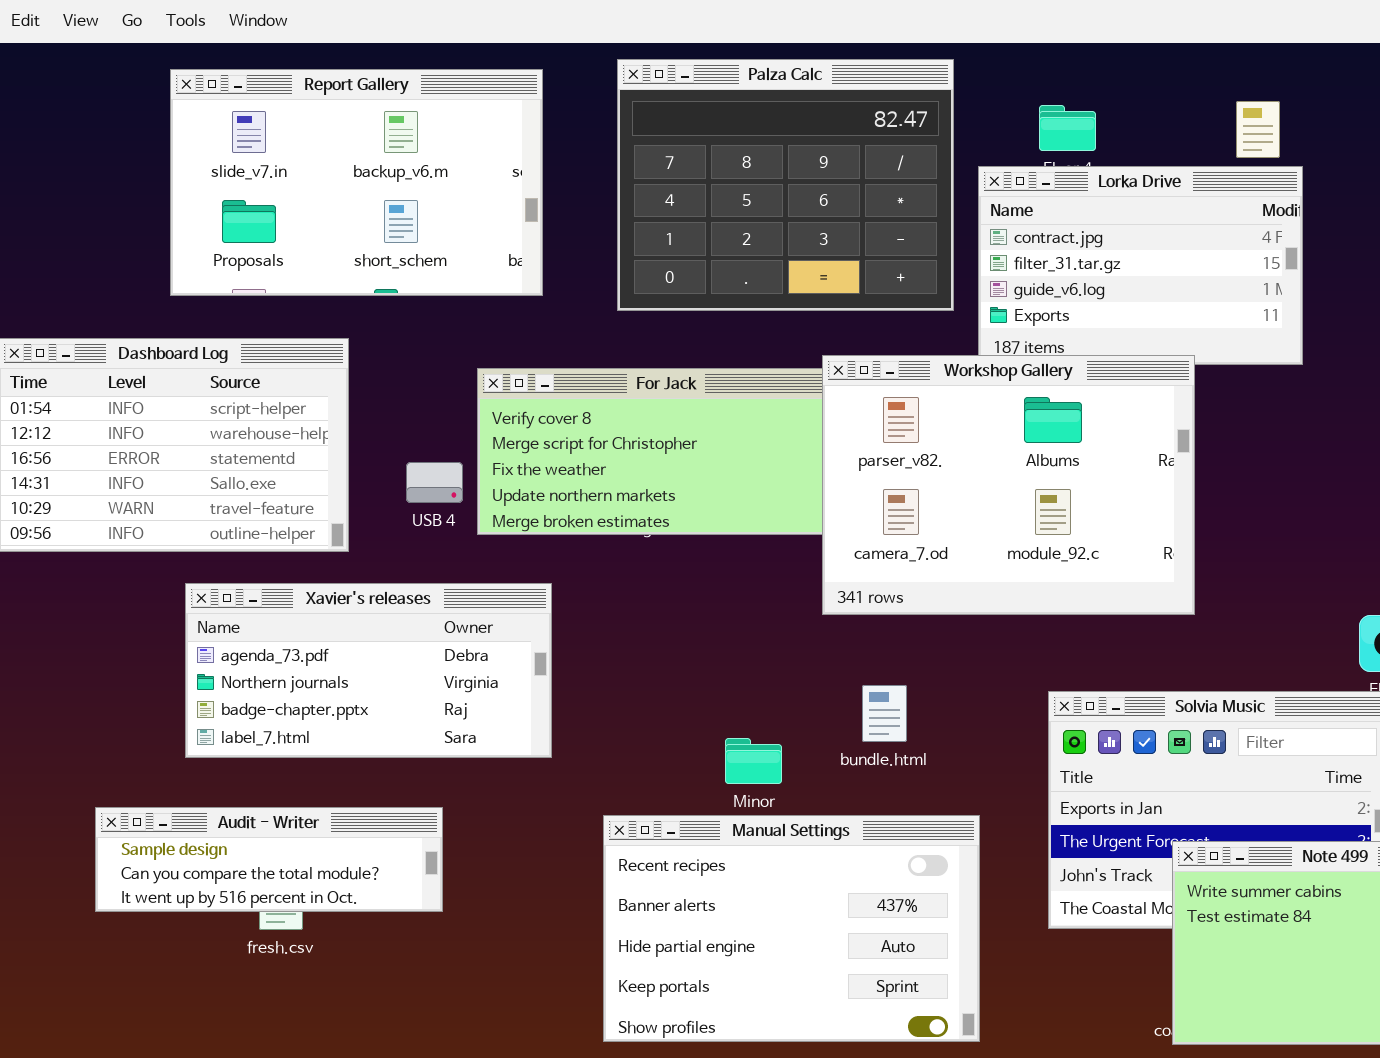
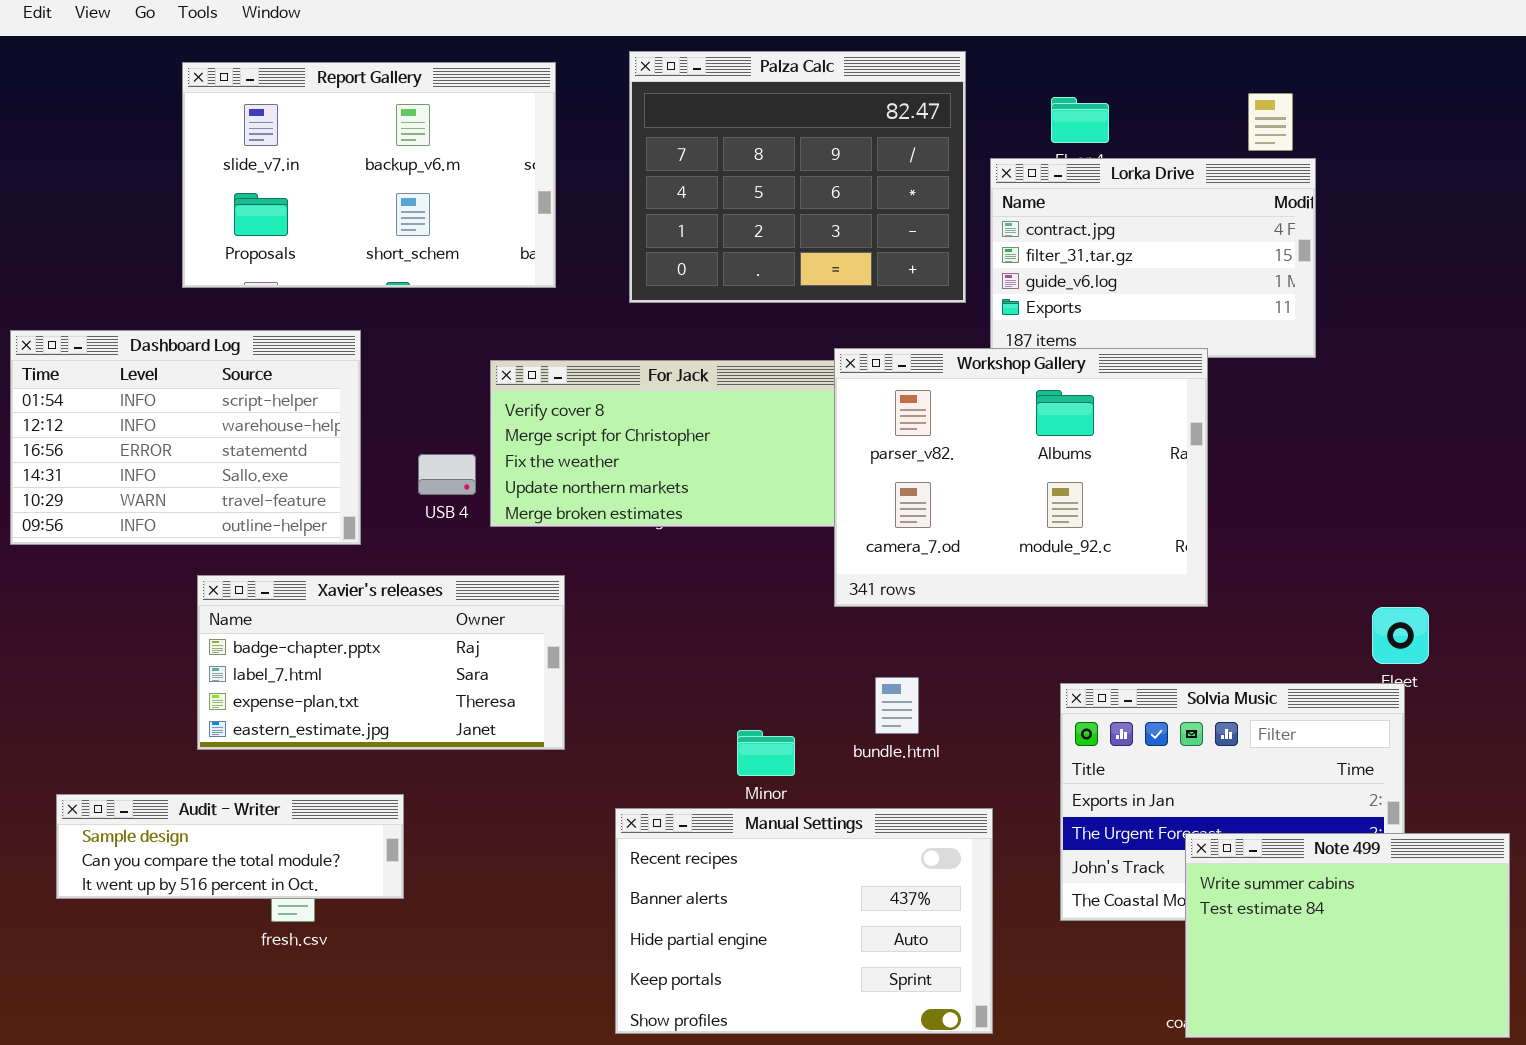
Xavier's releases: [185,583,552,758] -> [197,575,565,750], scrolled down 2 rows
Audit - Writer: [95,807,443,912] -> [56,794,404,899], moved

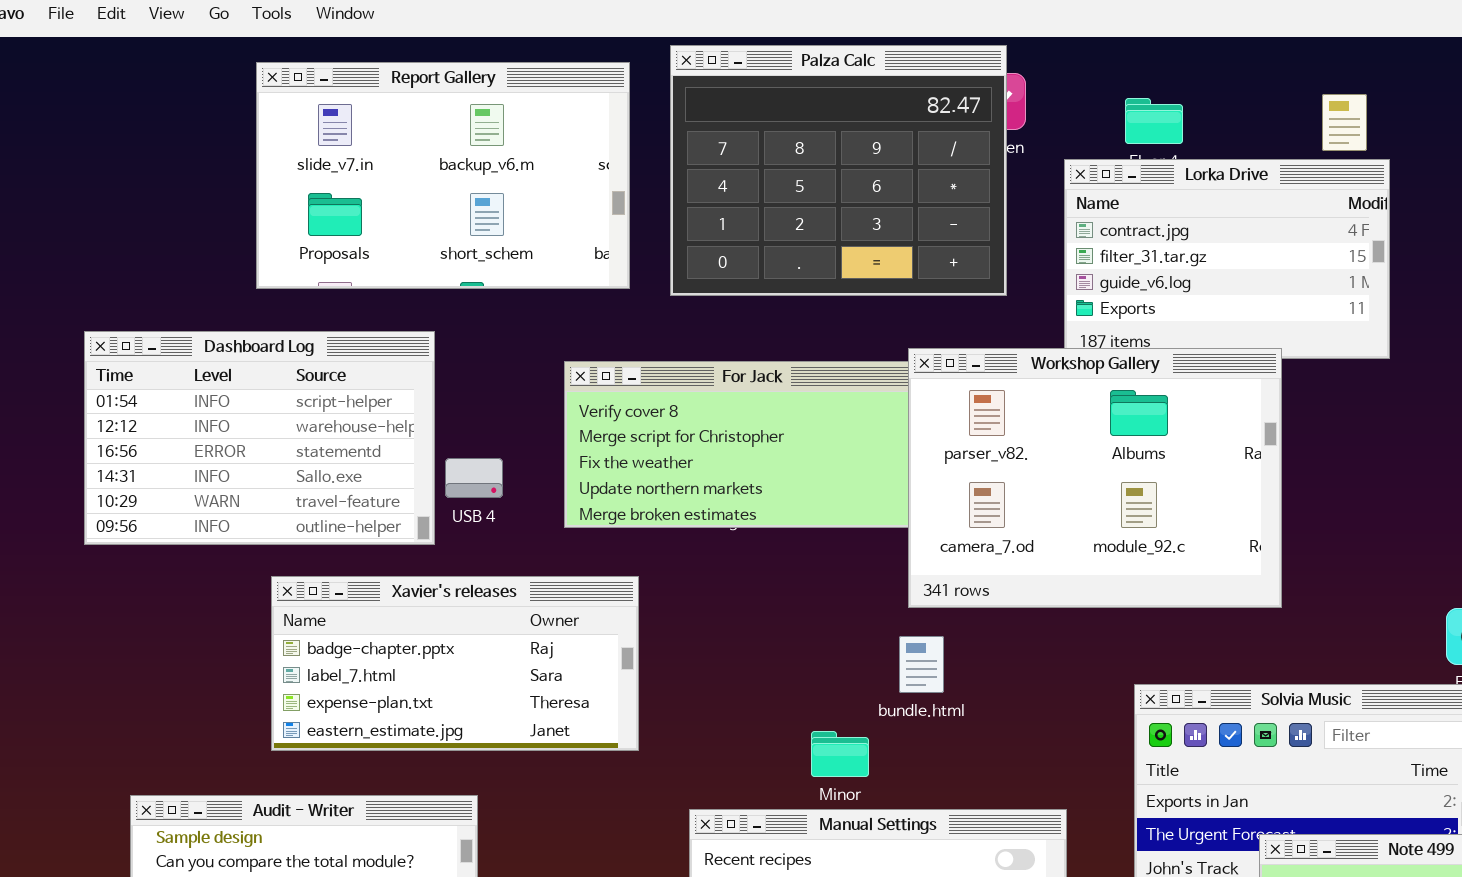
Palza Calc: [629,51,966,303] -> [670,45,1007,296], moved
USB 4: [418,454,476,495] -> [445,458,503,498], moved
bundle.html: [875,677,919,734] -> [899,636,944,693], moved

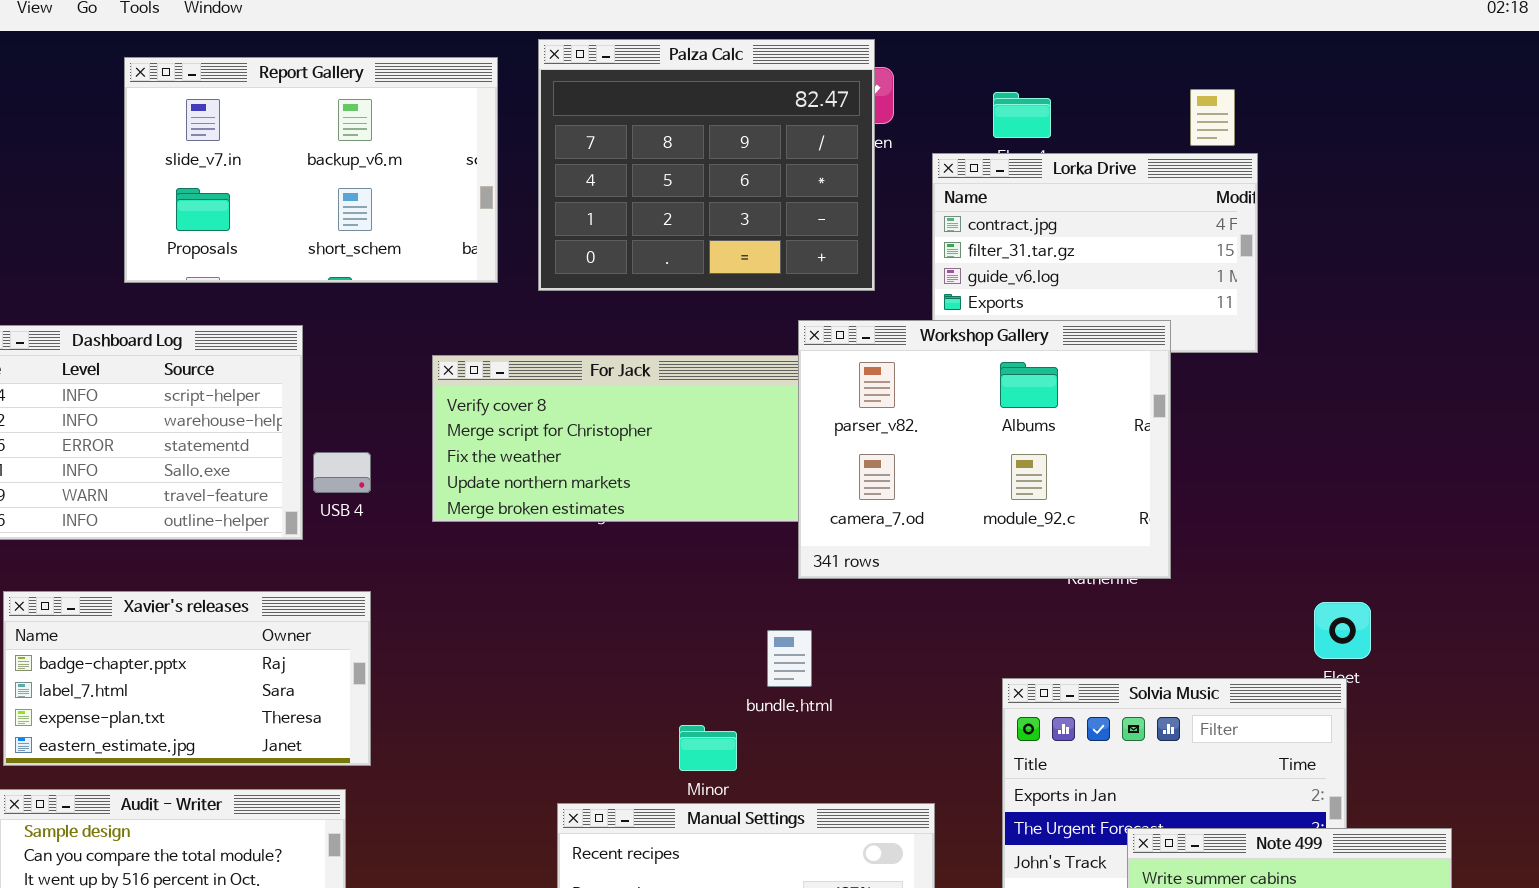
Workshop Gallery: [908,348,1282,608] -> [798,320,1171,579], moved
Xavier's releases: [271,576,639,751] -> [3,591,371,766], moved

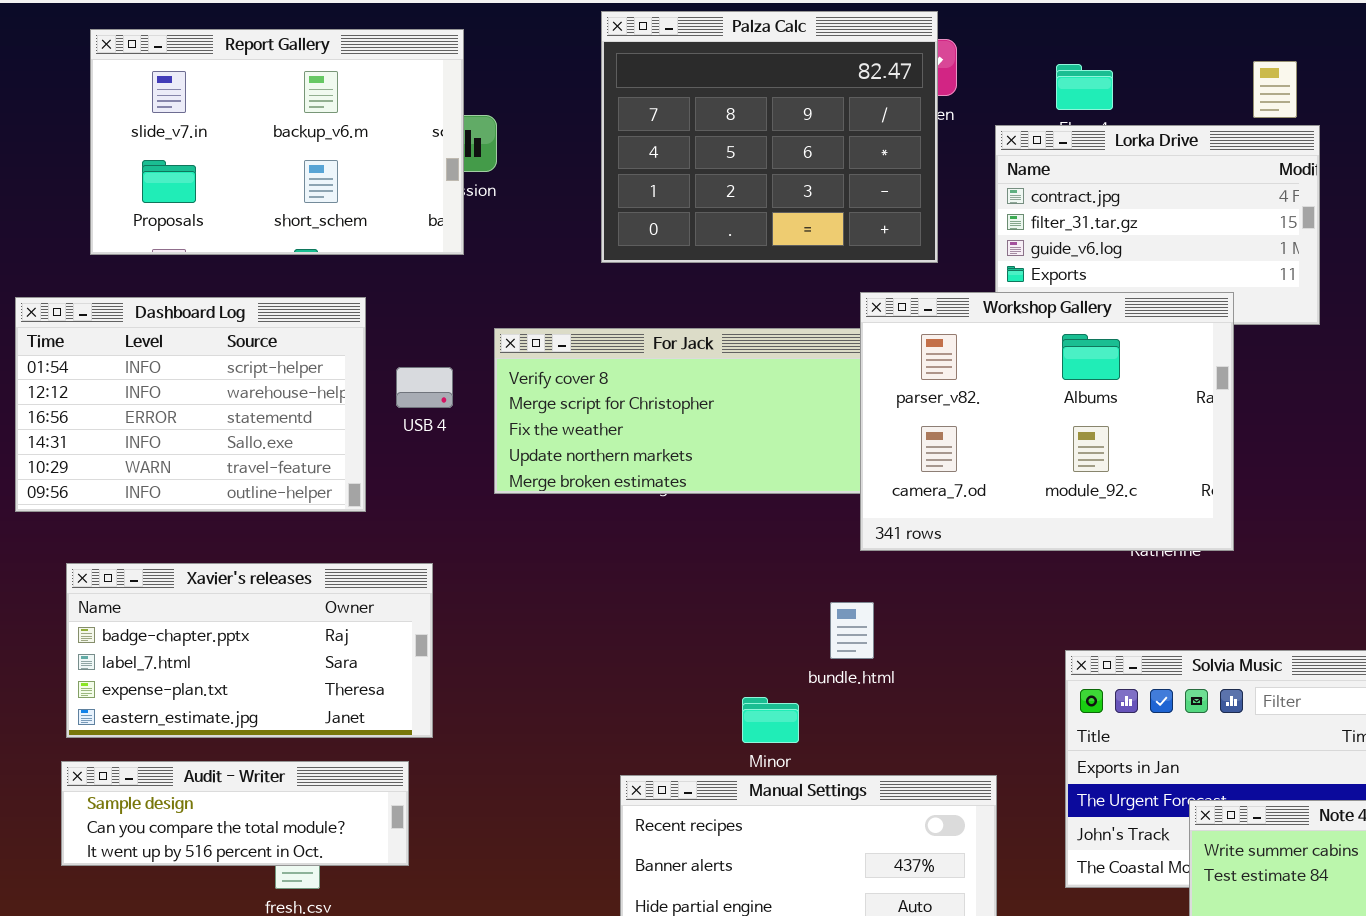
Report Gallery: [124,57,498,283] -> [90,29,464,255], moved
USB 4: [313,452,371,493] -> [396,367,453,408], moved

